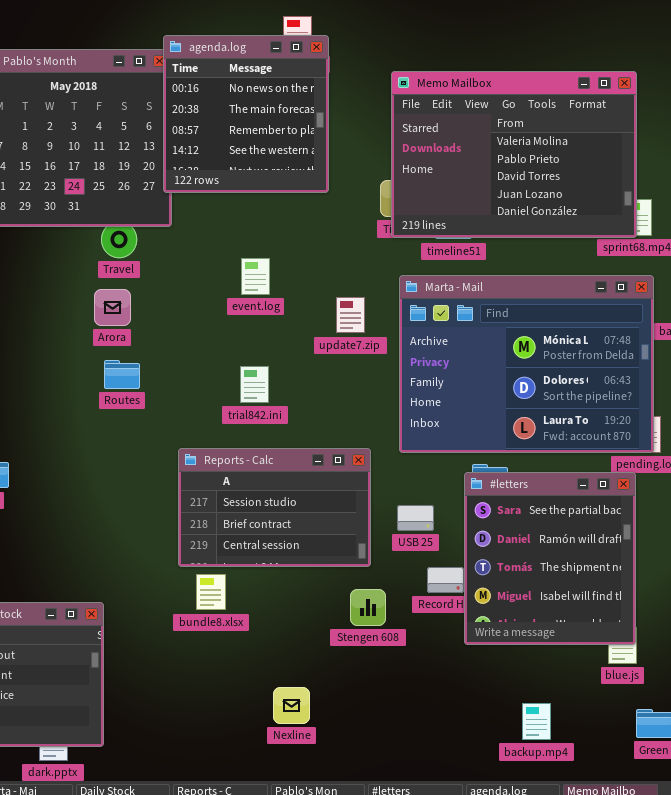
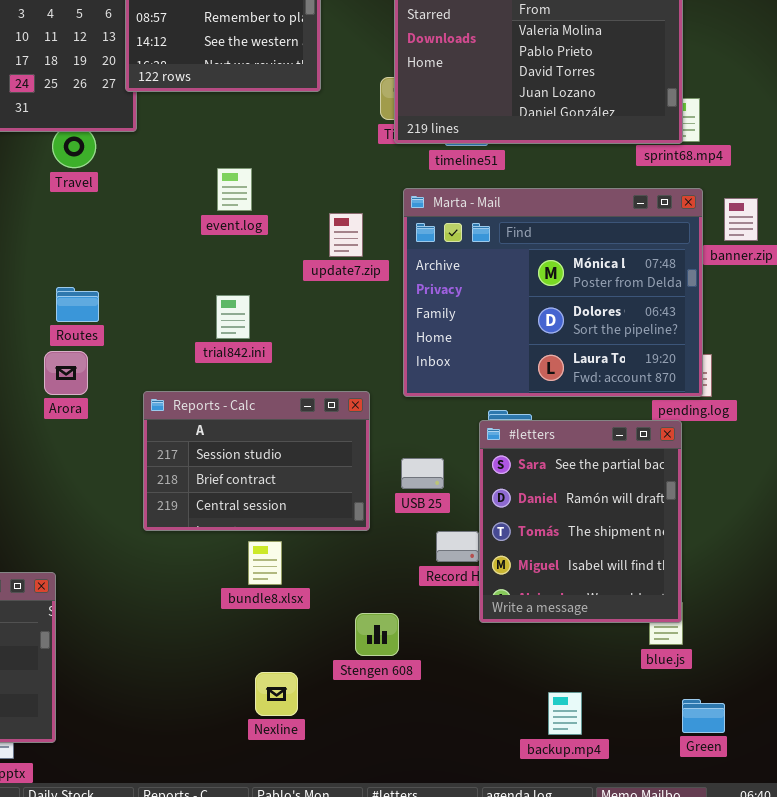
Arora: [94,289,131,326] -> [44,351,88,395], moved
bundle8.xlsx: [196,574,226,610] -> [248,541,282,585], moved
Stengen 608: [350,589,386,626] -> [355,613,399,656], moved

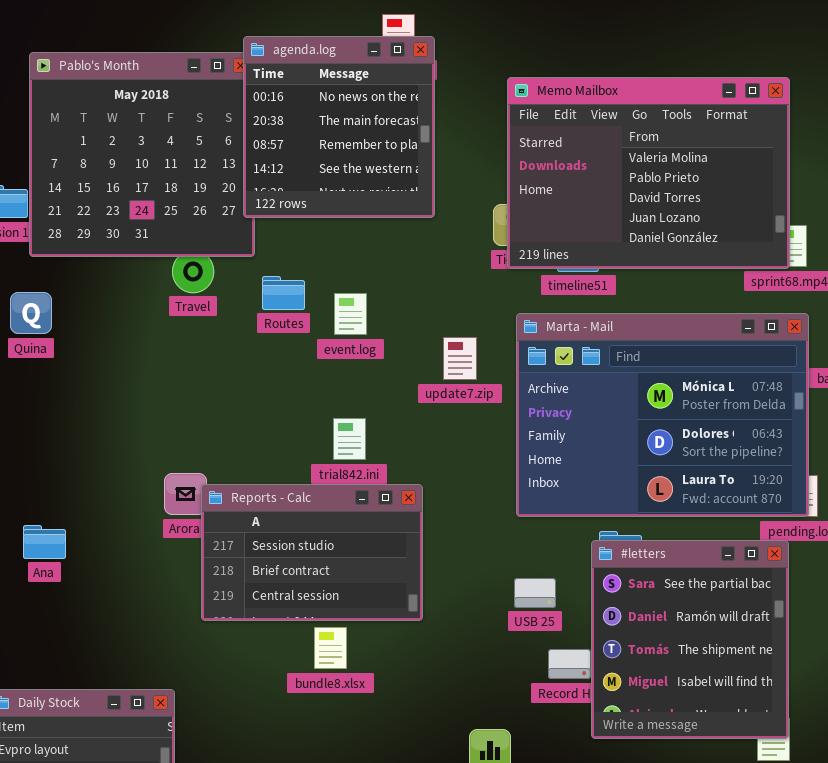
Routes: [56,287,99,322] -> [262,276,305,310], moved
Reports - Calc: [143,391,370,531] -> [201,484,423,621], moved
bundle8.xlsx: [248,541,282,585] -> [314,627,347,669], moved

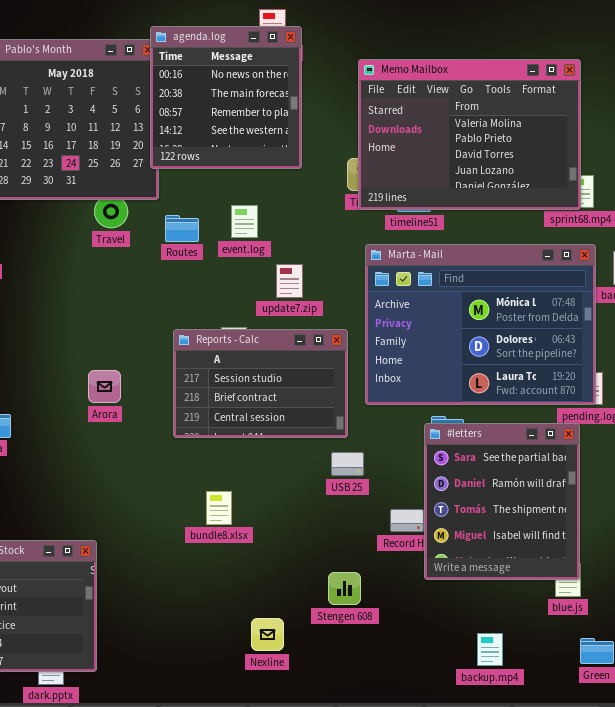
event.log: [334,293,367,335] -> [231,205,258,238], moved
update7.zip: [443,337,477,380] -> [276,264,303,298], moved
Reports - Calc: [201,484,423,621] -> [173,329,348,438], moved
USB 25: [514,578,556,608] -> [331,452,364,476], moved

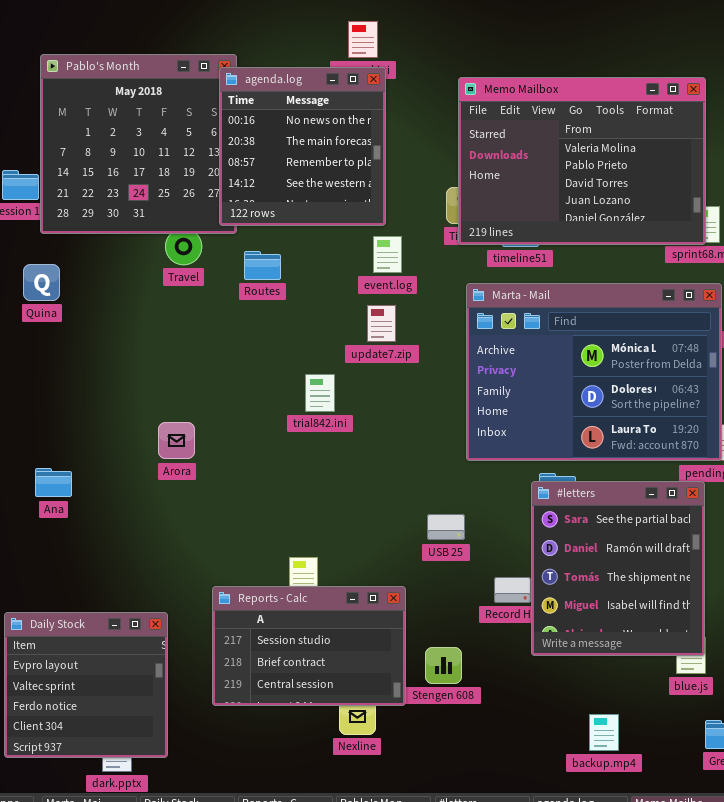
agenda.log: [150,26,302,169] -> [219,67,386,226], moved
event.log: [231,205,258,238] -> [373,236,402,273], moved
Reports - Calc: [173,329,348,438] -> [212,586,406,706], moved

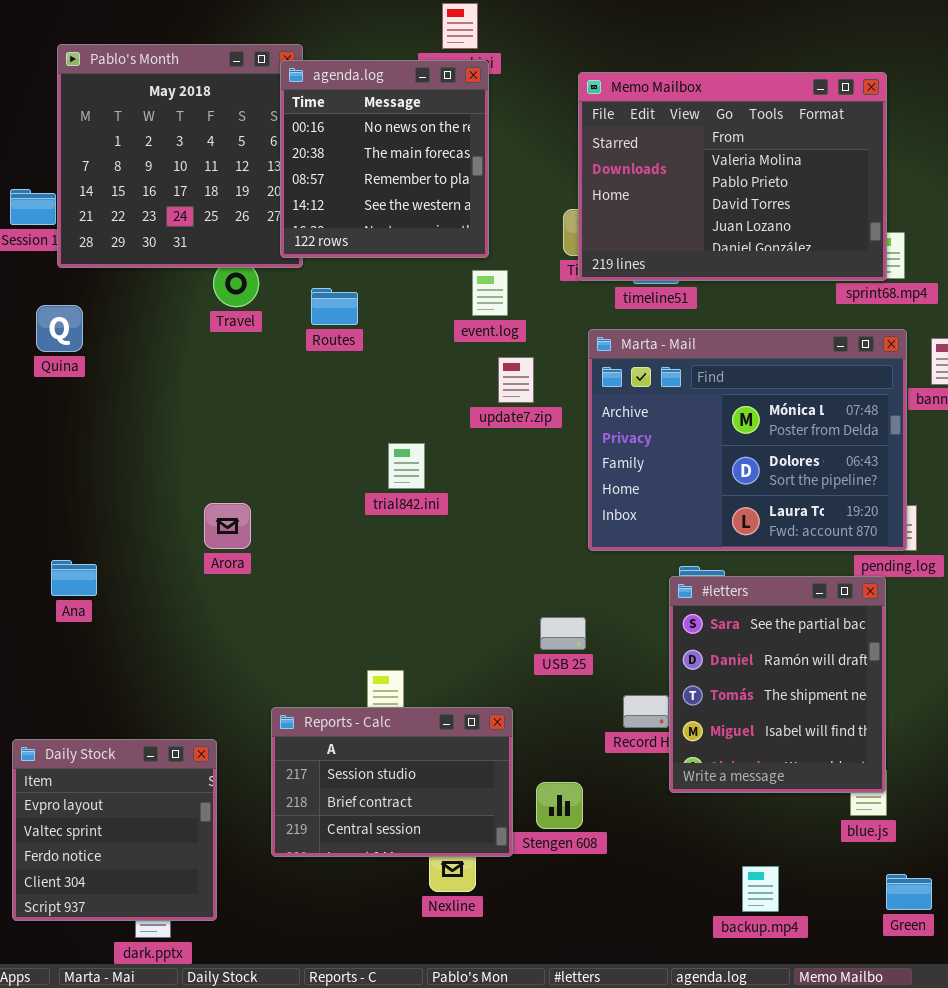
update7.zip: [367,305,396,342] -> [498,357,534,403], moved

